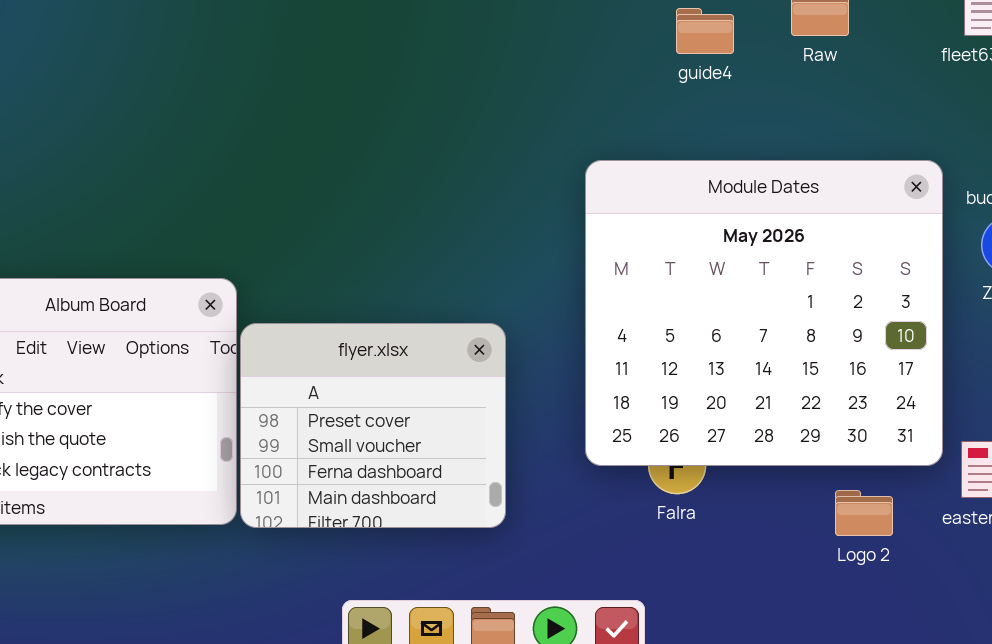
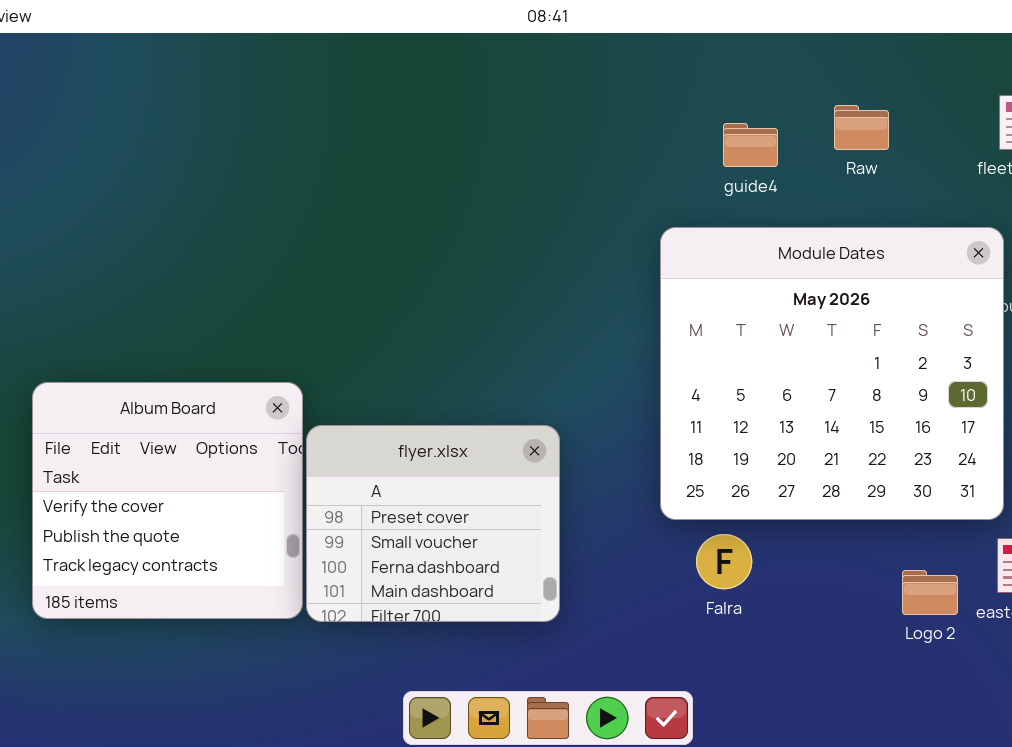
Module Dates: [585,160,943,466] -> [660,227,1004,520], moved
Logo 2: [835,490,893,536] -> [902,570,958,615], moved

